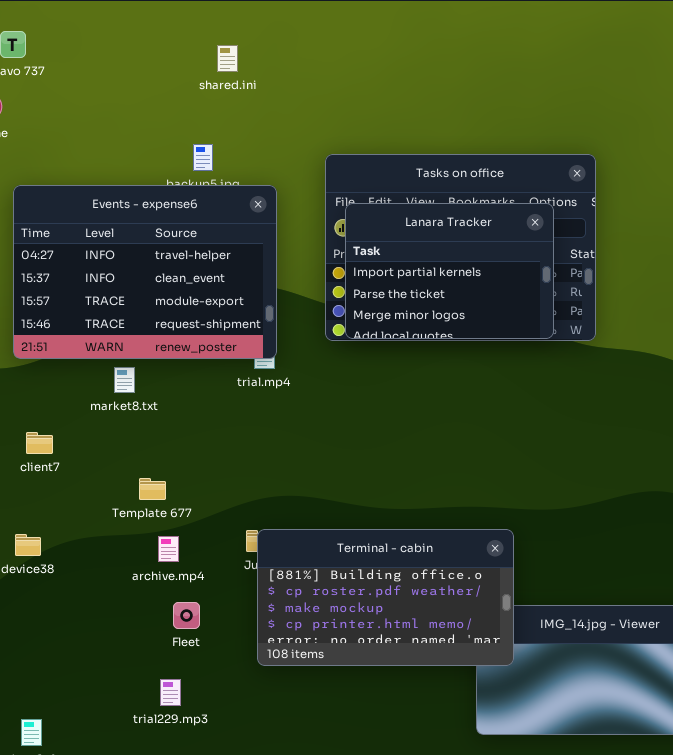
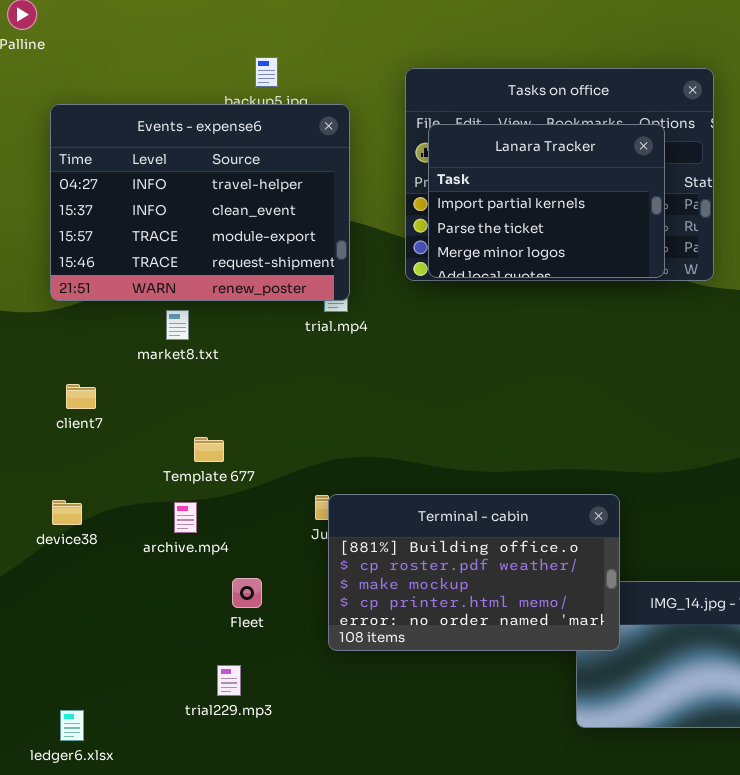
archive.mp4: [158,536,179,562] -> [174,502,197,533], moved

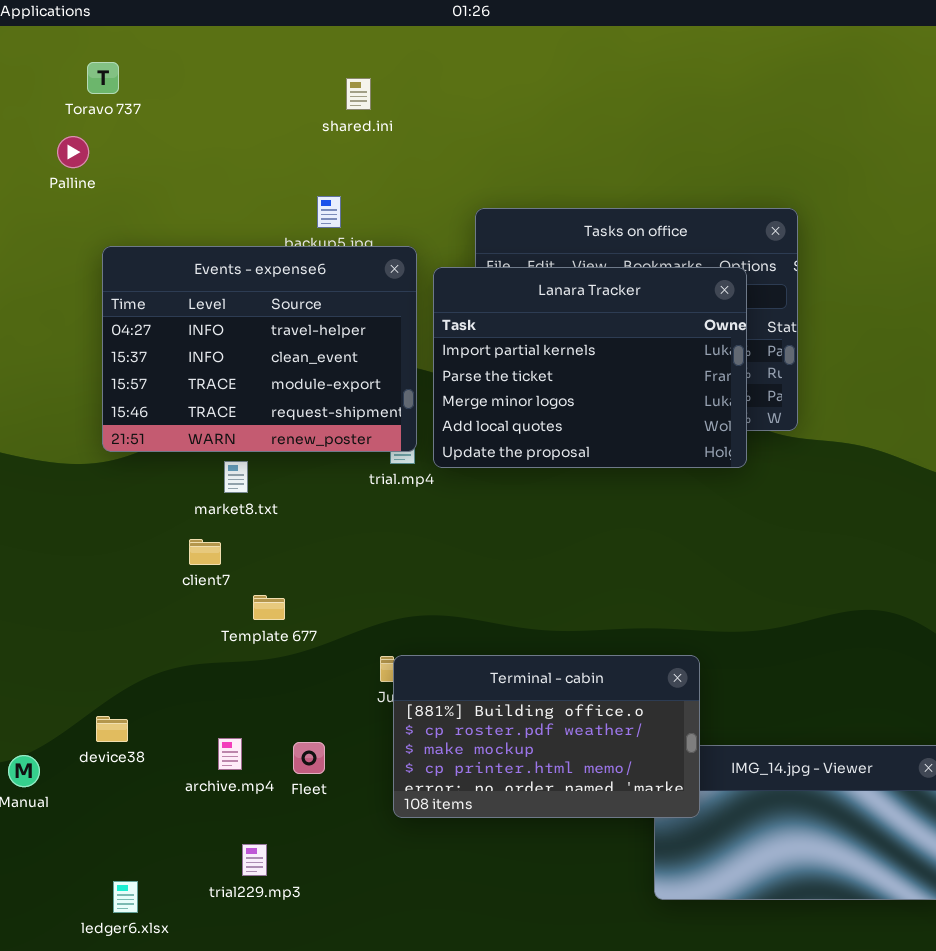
Lanara Tracker: [428,124,665,278] -> [433,267,747,468], resized
client7: [66,384,96,409] -> [189,539,221,565], moved
device38: [52,500,82,525] -> [96,716,128,742], moved
archive.mp4: [174,502,197,533] -> [218,738,242,770], moved
trial229.mp3: [217,665,241,696] -> [242,844,267,876], moved

